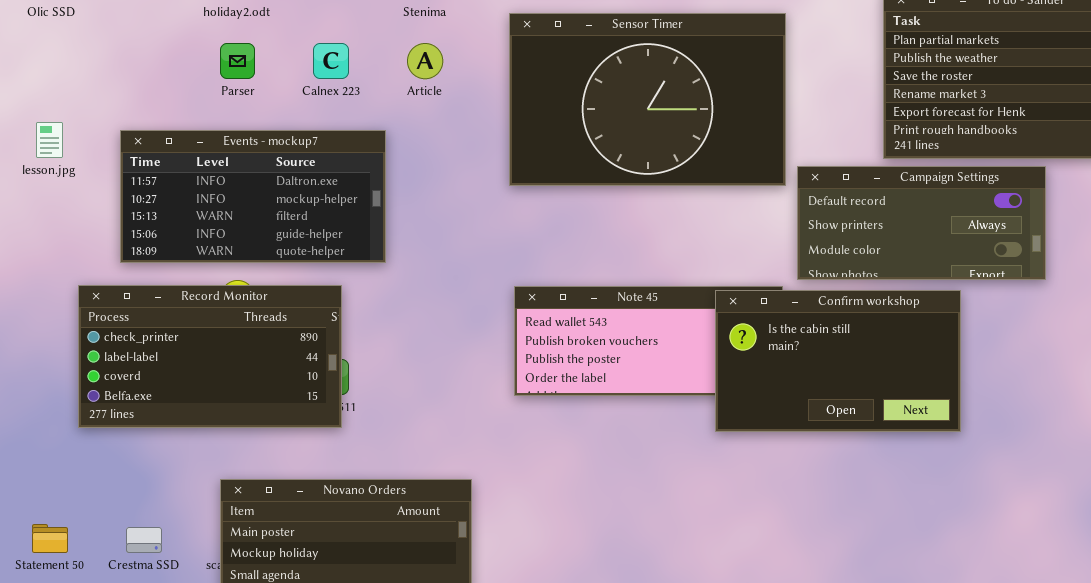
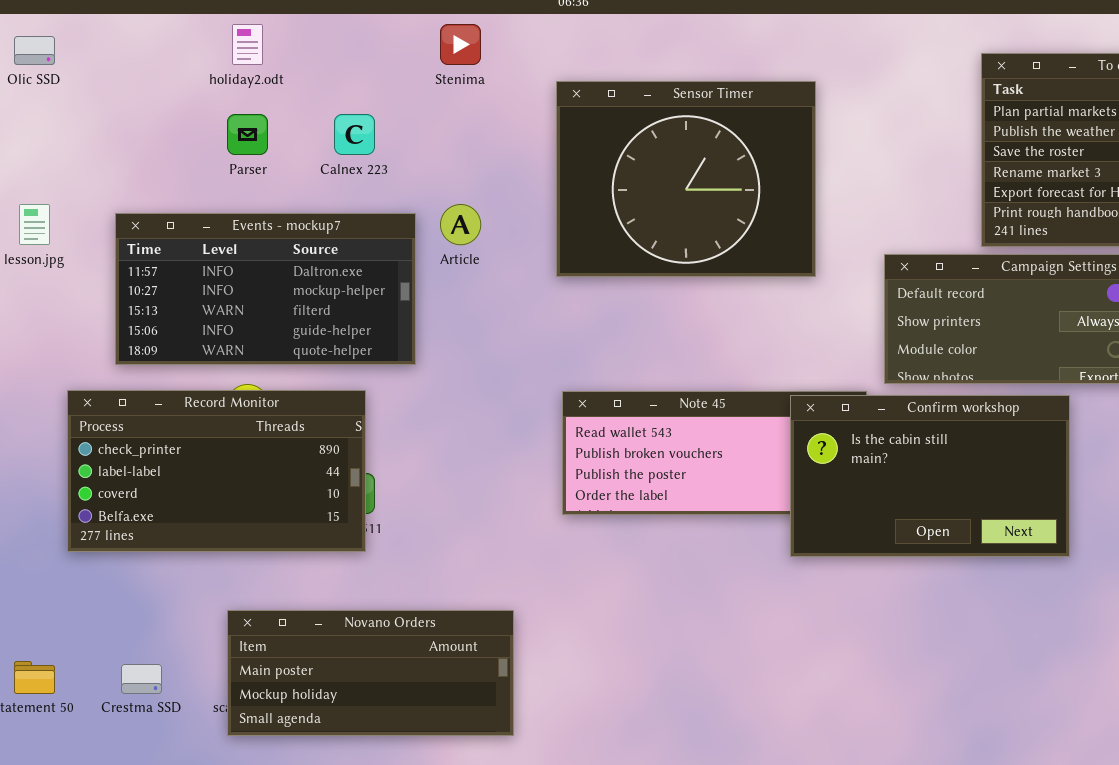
Sensor Timer: [509,13,786,186] -> [556,81,816,277], resized
Article: [407,43,443,79] -> [440,204,481,245], moved

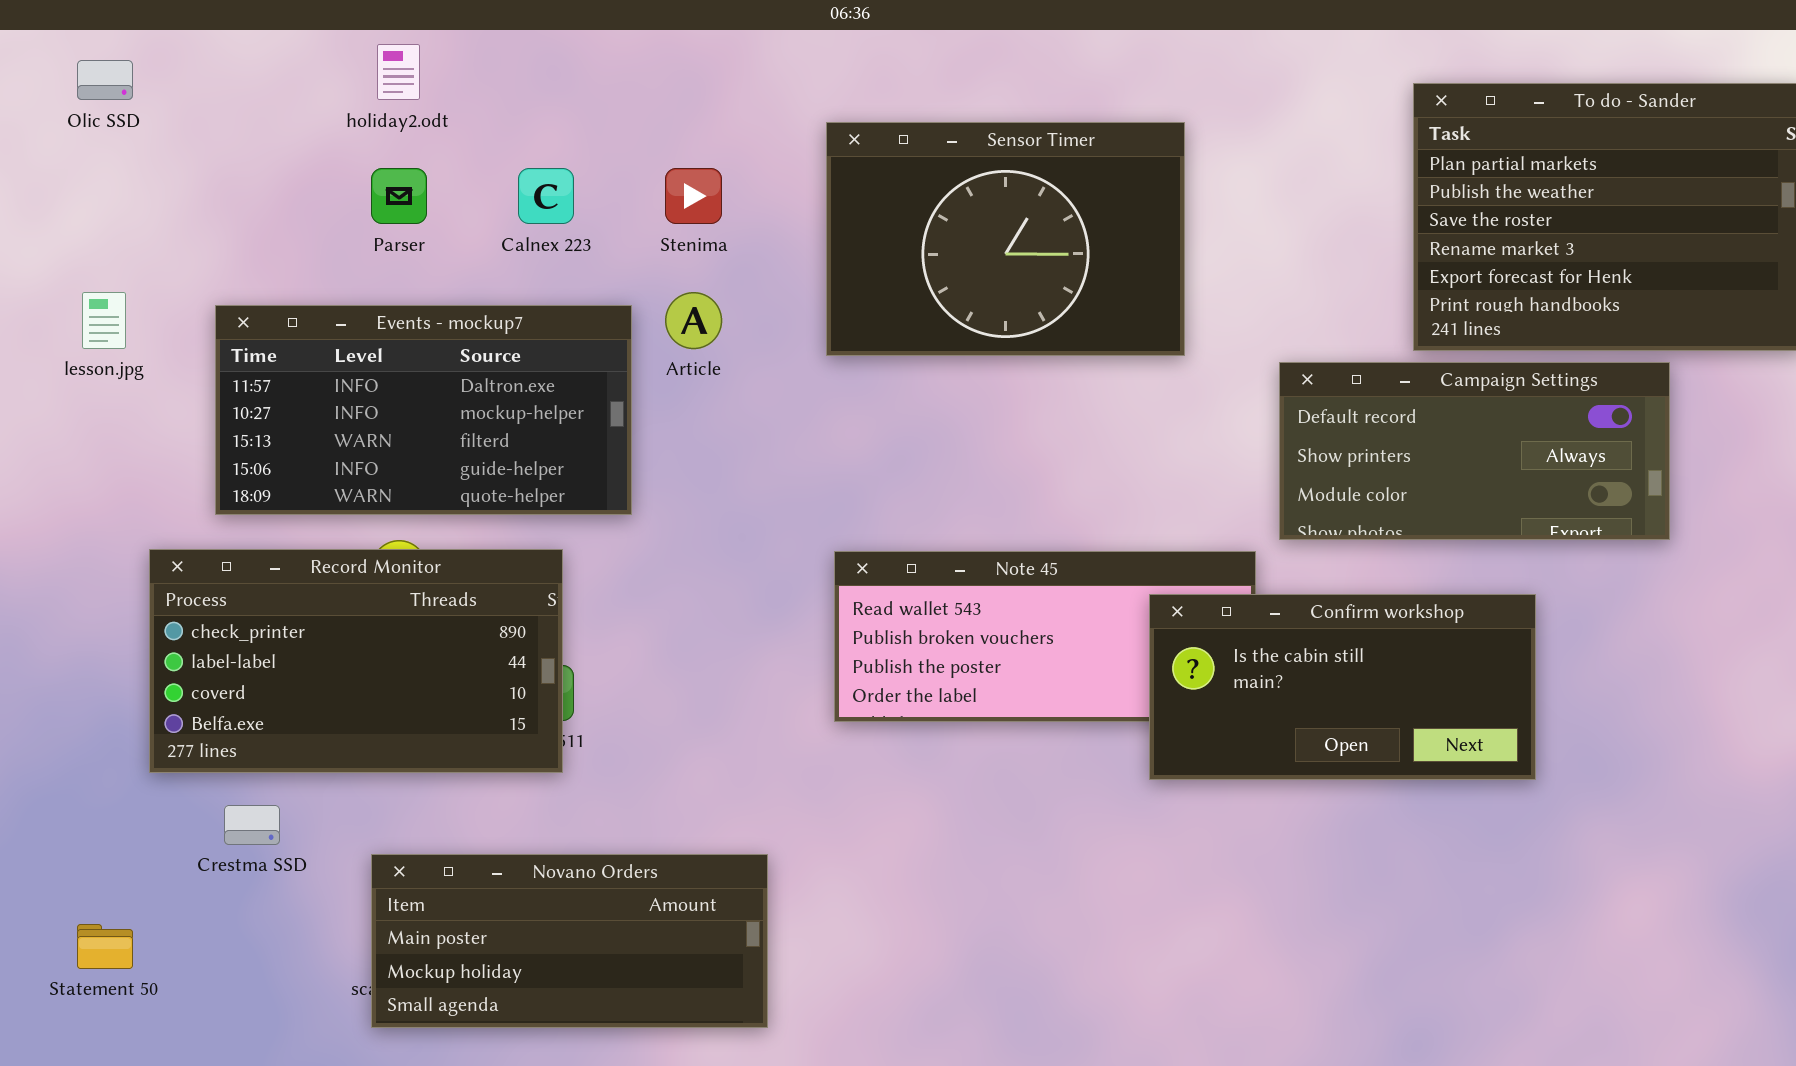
Stenima: [440,24,481,65] -> [665,168,722,224], moved
Sensor Timer: [556,81,816,277] -> [826,122,1185,356], resized
Confirm workshop: [790,395,1070,557] -> [1149,594,1536,780], resized
Crestma SSD: [121,664,162,694] -> [224,805,280,845], moved

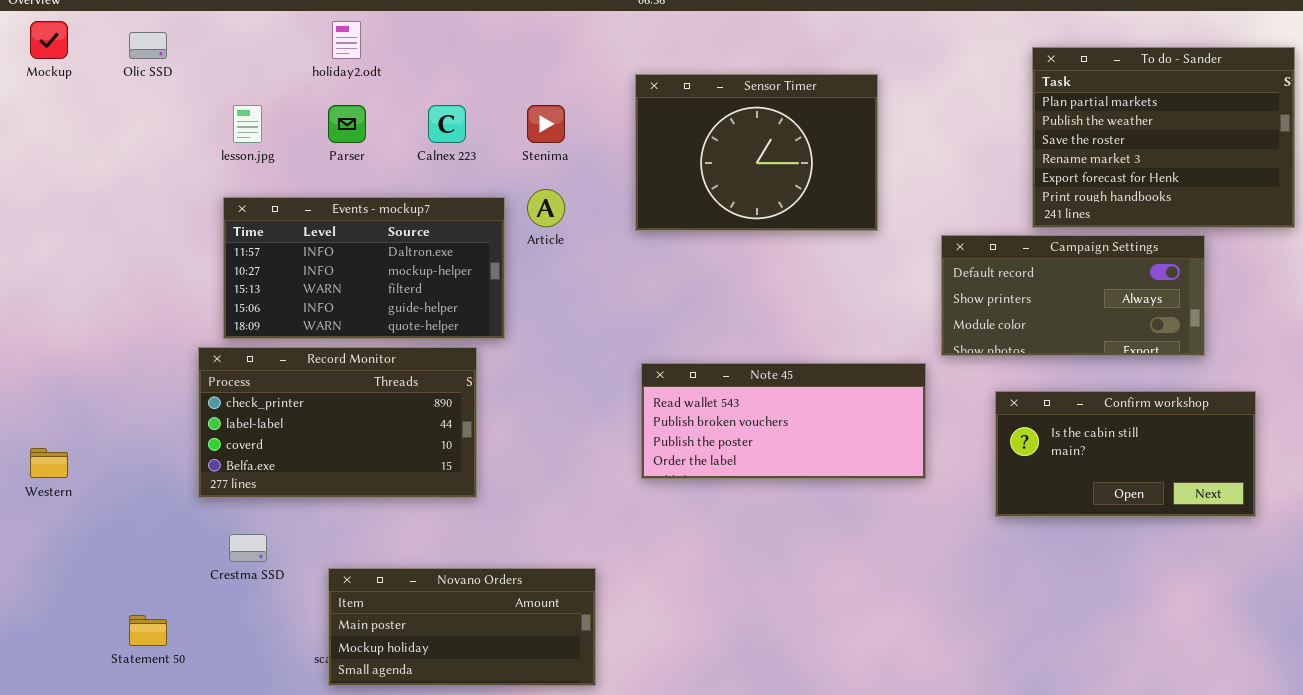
lesson.jpg: [82,292,126,349] -> [233,105,262,143], moved
Record Monitor: [149,549,563,773] -> [198,347,477,498], moved
Confirm workshop: [1149,594,1536,780] -> [995,391,1256,517], moved

